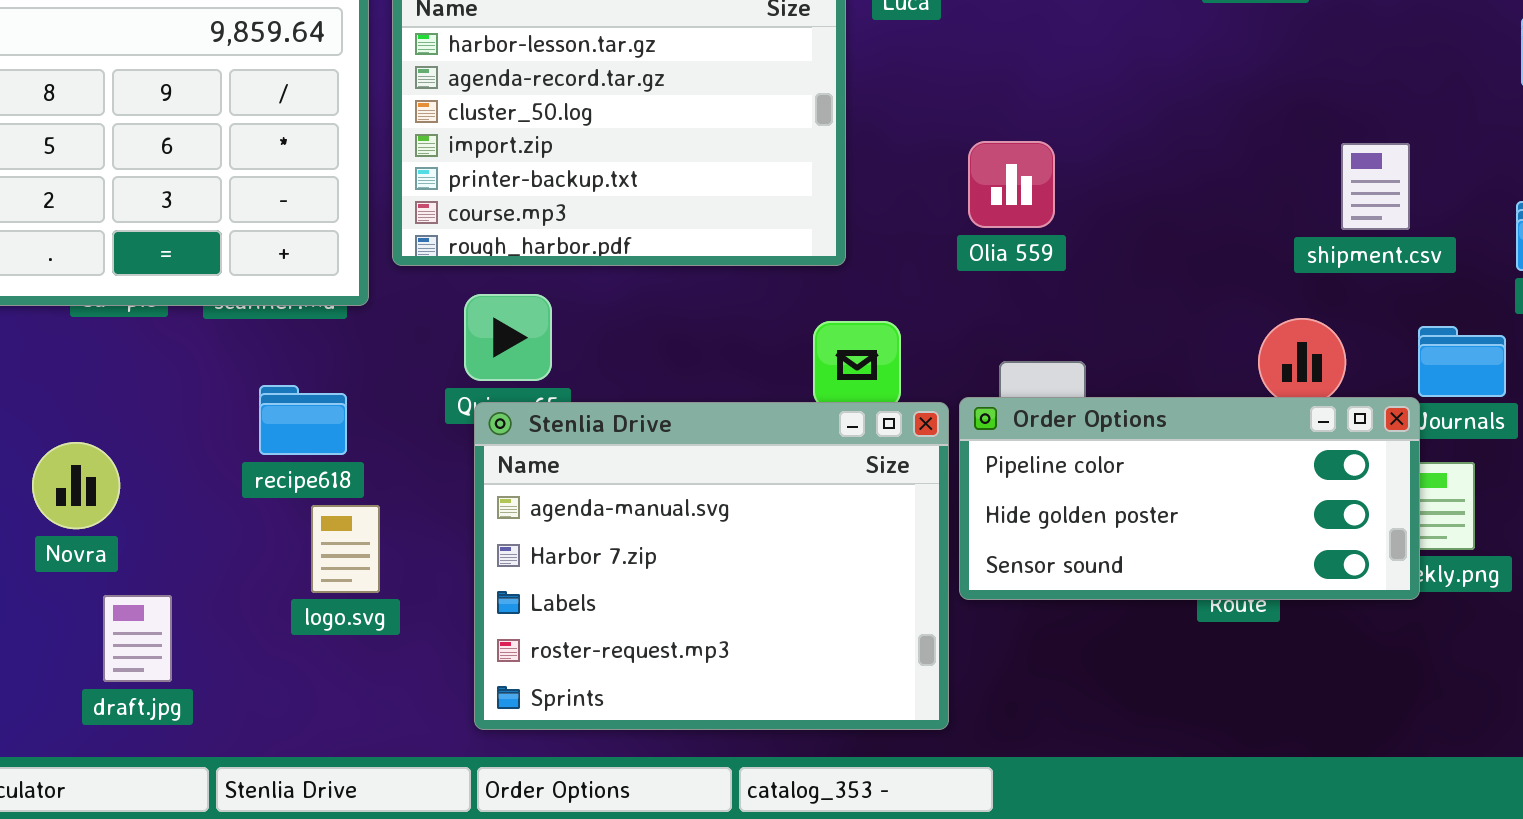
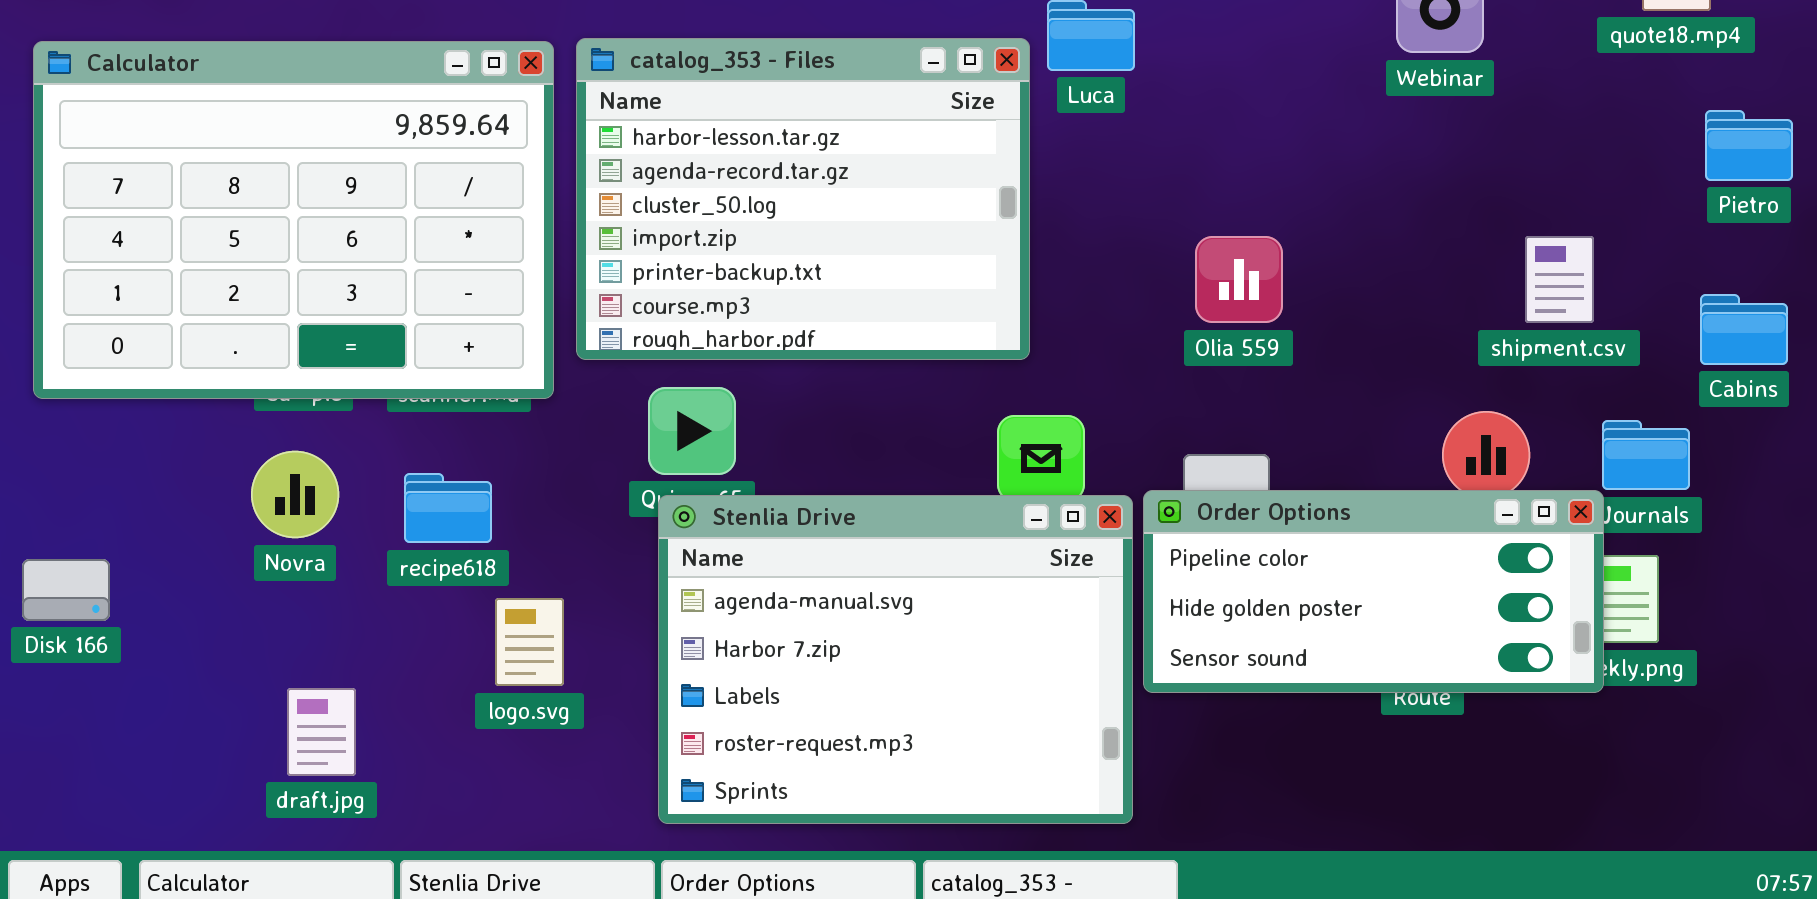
Olia 559: [968,141,1055,228] -> [1195,236,1283,323], moved
recipe618: [259,385,347,455] -> [404,473,492,543], moved
Novra: [32,442,120,529] -> [251,451,339,538], moved

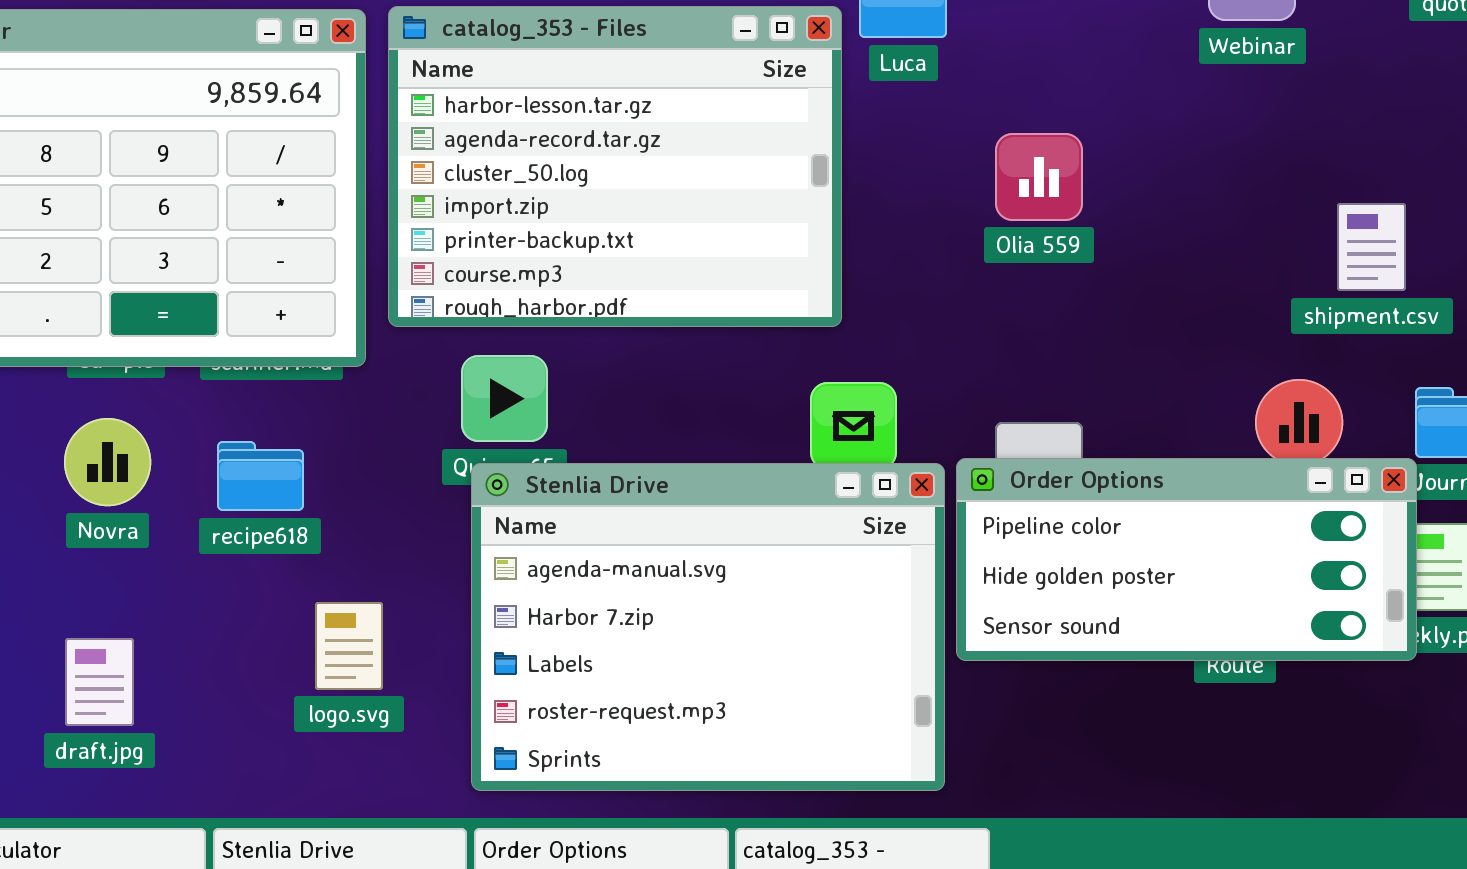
Olia 559: [1195,236,1283,323] -> [995,133,1083,221], moved
logo.svg: [495,598,564,686] -> [315,602,383,690], moved
draft.jpg: [287,688,356,776] -> [65,638,134,726], moved

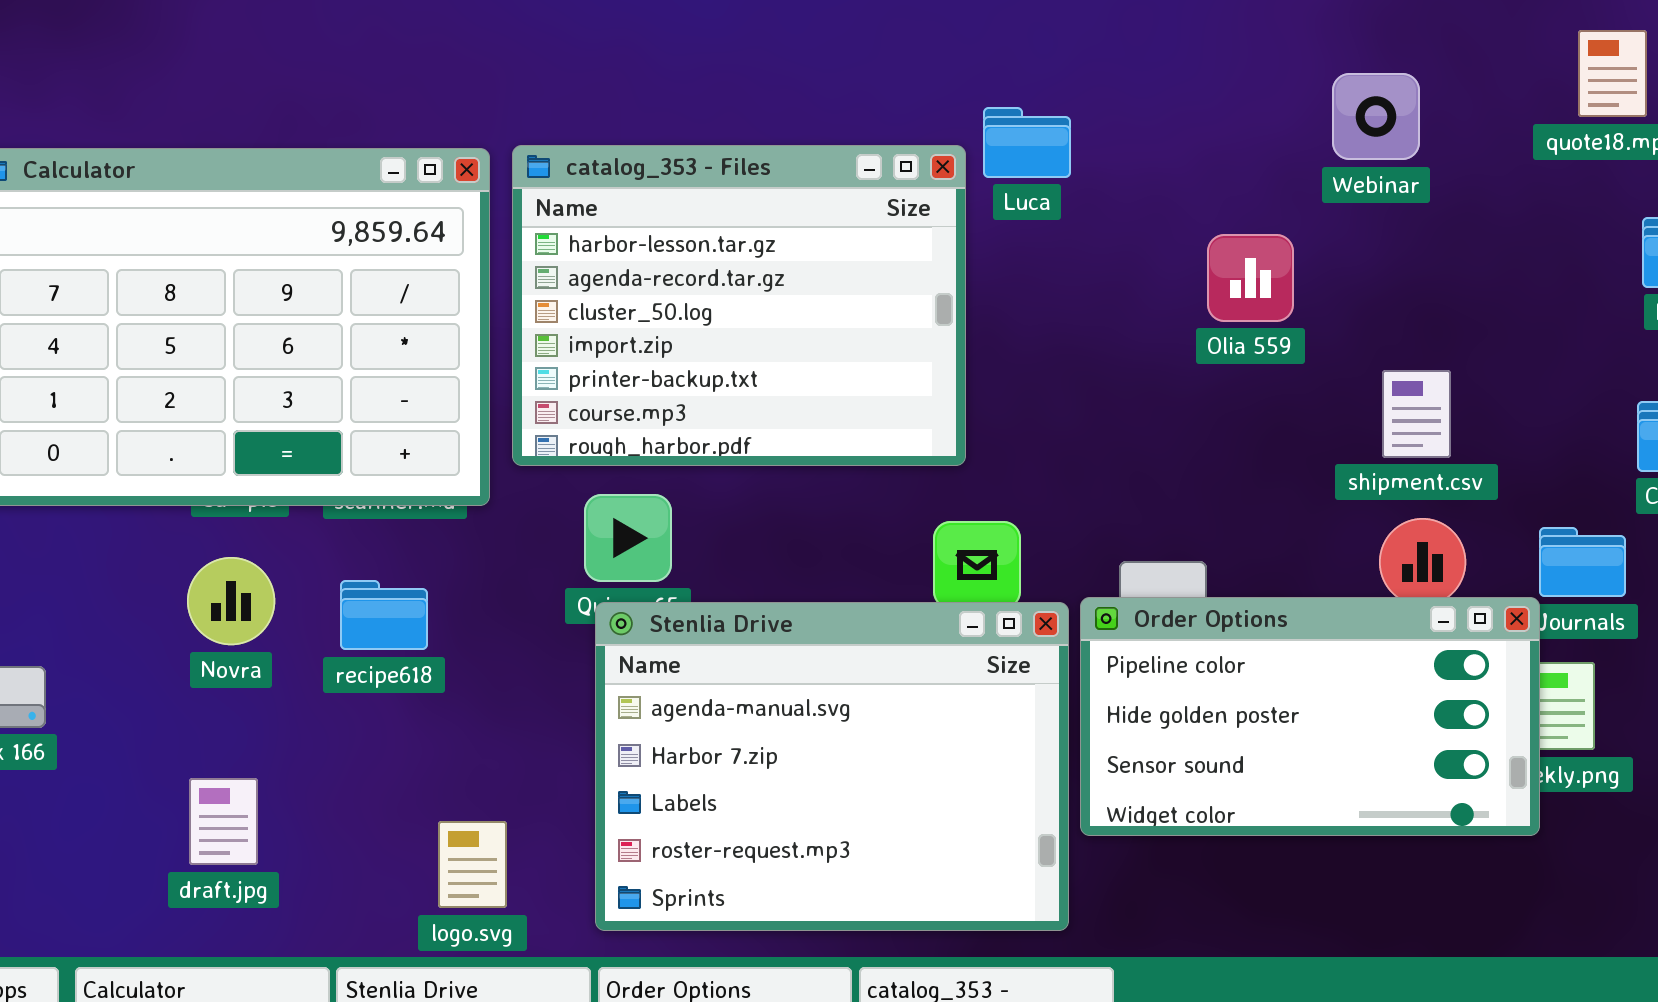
Olia 559: [995,133,1083,221] -> [1207,234,1294,322], moved
shipment.csv: [1337,203,1406,291] -> [1382,370,1451,458], moved
Order Options: [956,458,1417,661] -> [1080,597,1540,836], resized
logo.svg: [315,602,383,690] -> [438,821,507,908], moved

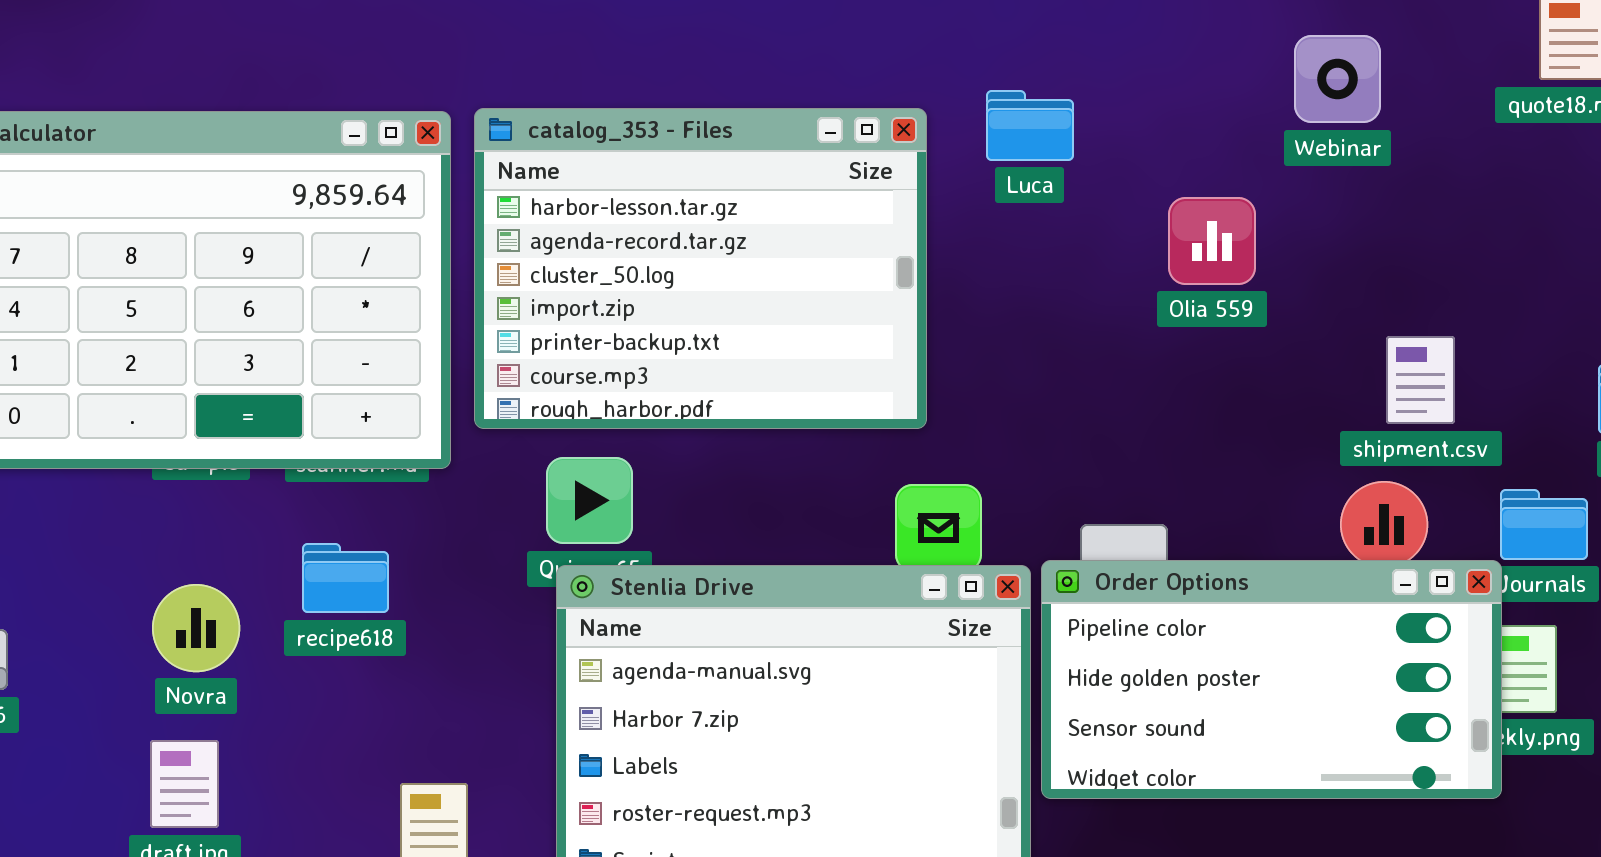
Luca: [983,107,1071,178] -> [986,90,1074,161], moved
shipment.csv: [1382,370,1451,458] -> [1386,336,1455,424], moved
Novra: [187,557,275,645] -> [152,584,240,672], moved

